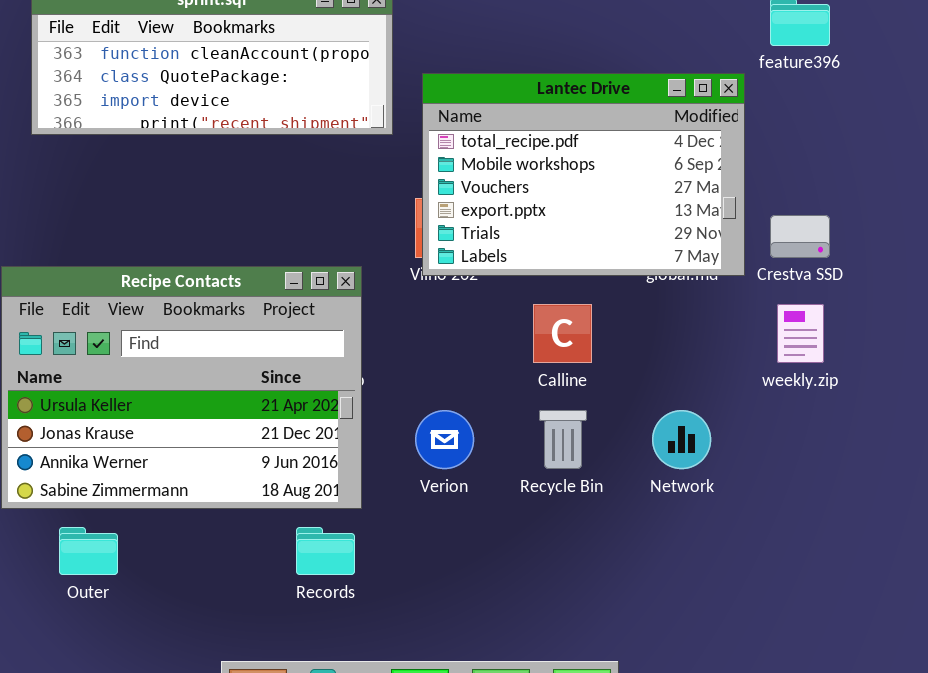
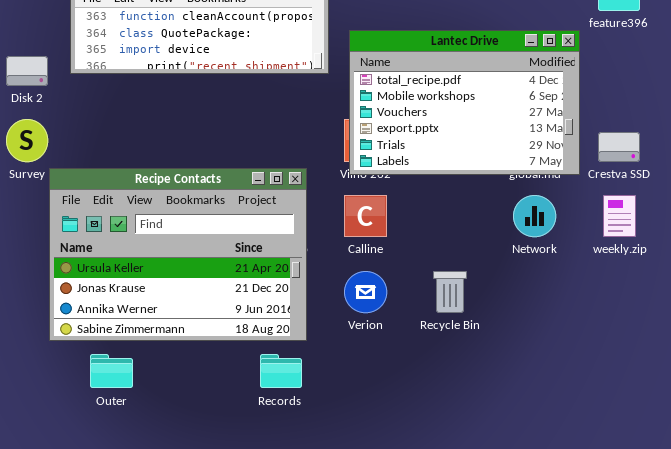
Calline: [533,304,592,363] -> [344,195,387,237], moved
Network: [652,410,711,469] -> [513,195,556,237], moved

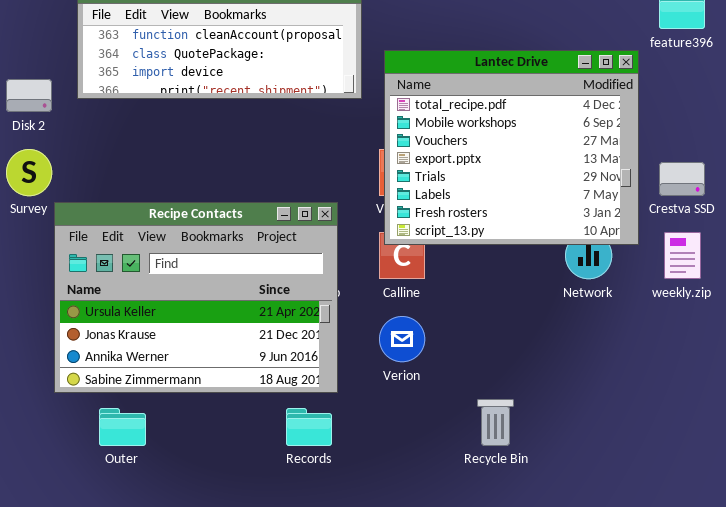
Lantec Drive: [349,30,580,175] -> [384,50,639,245], resized
Recycle Bin: [433,271,467,313] -> [477,399,514,446], moved

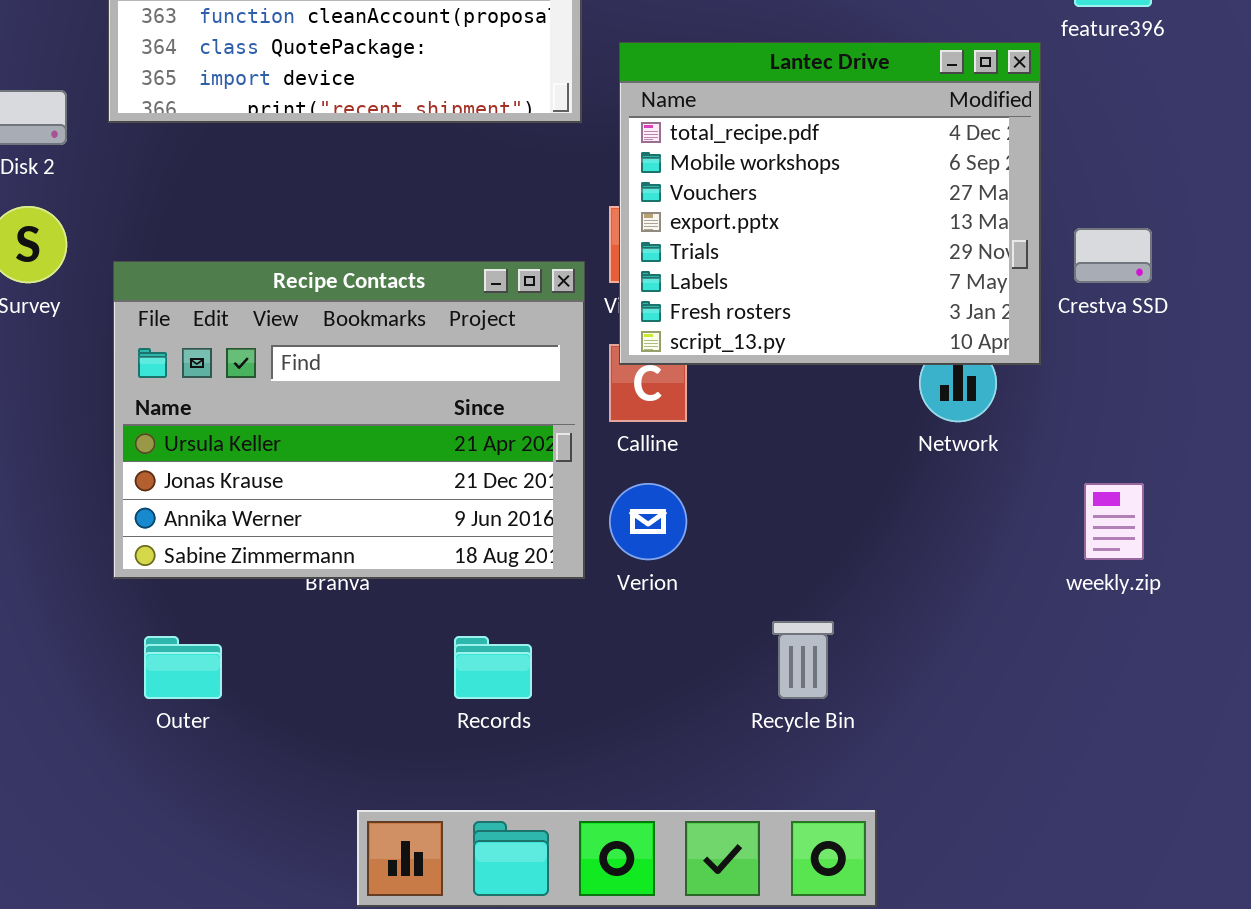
Recipe Contacts: [54,202,338,393] -> [113,261,585,579], moved
weekly.zip: [664,232,701,279] -> [1084,483,1144,560], moved

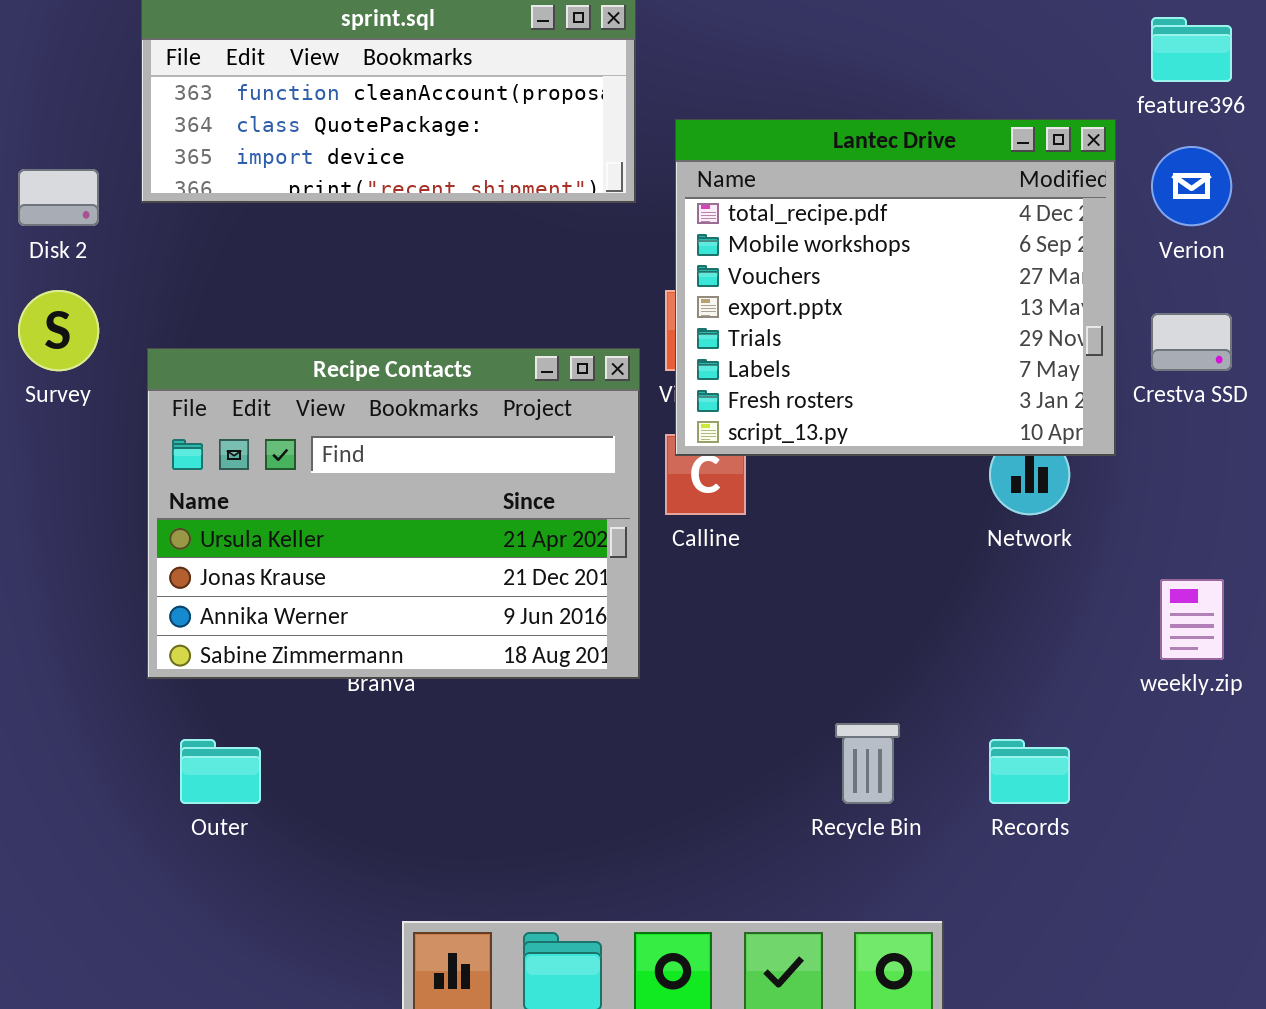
Verion: [609,483,687,560] -> [1151,146,1232,226], moved
Records: [454,636,532,699] -> [989,739,1070,804], moved

